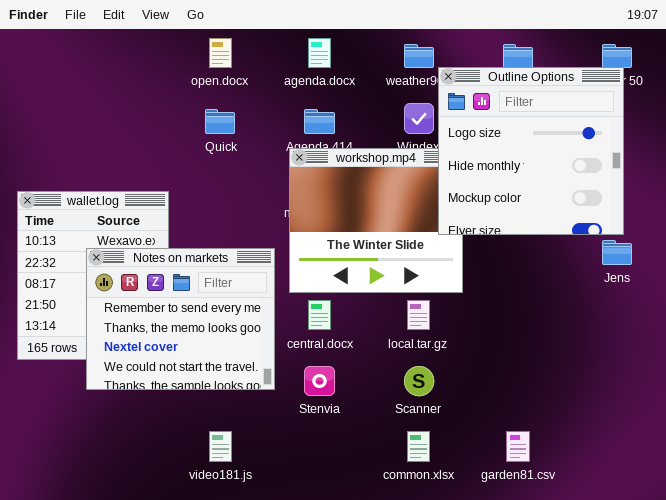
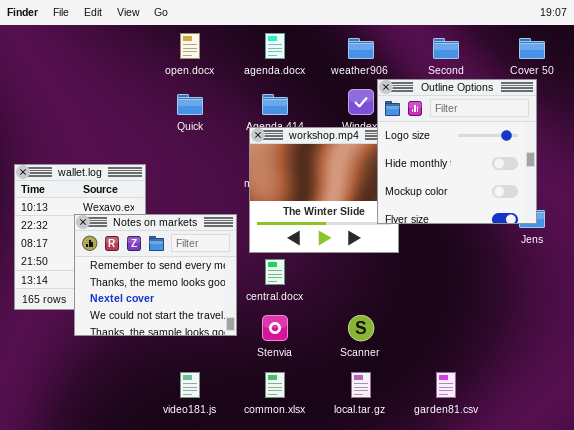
Outline Options: [438,67,624,235] -> [377,79,537,224], moved
local.tar.gz: [407,300,430,330] -> [351,372,371,398], moved
common.xlsx: [407,431,430,462] -> [265,372,285,398], moved

